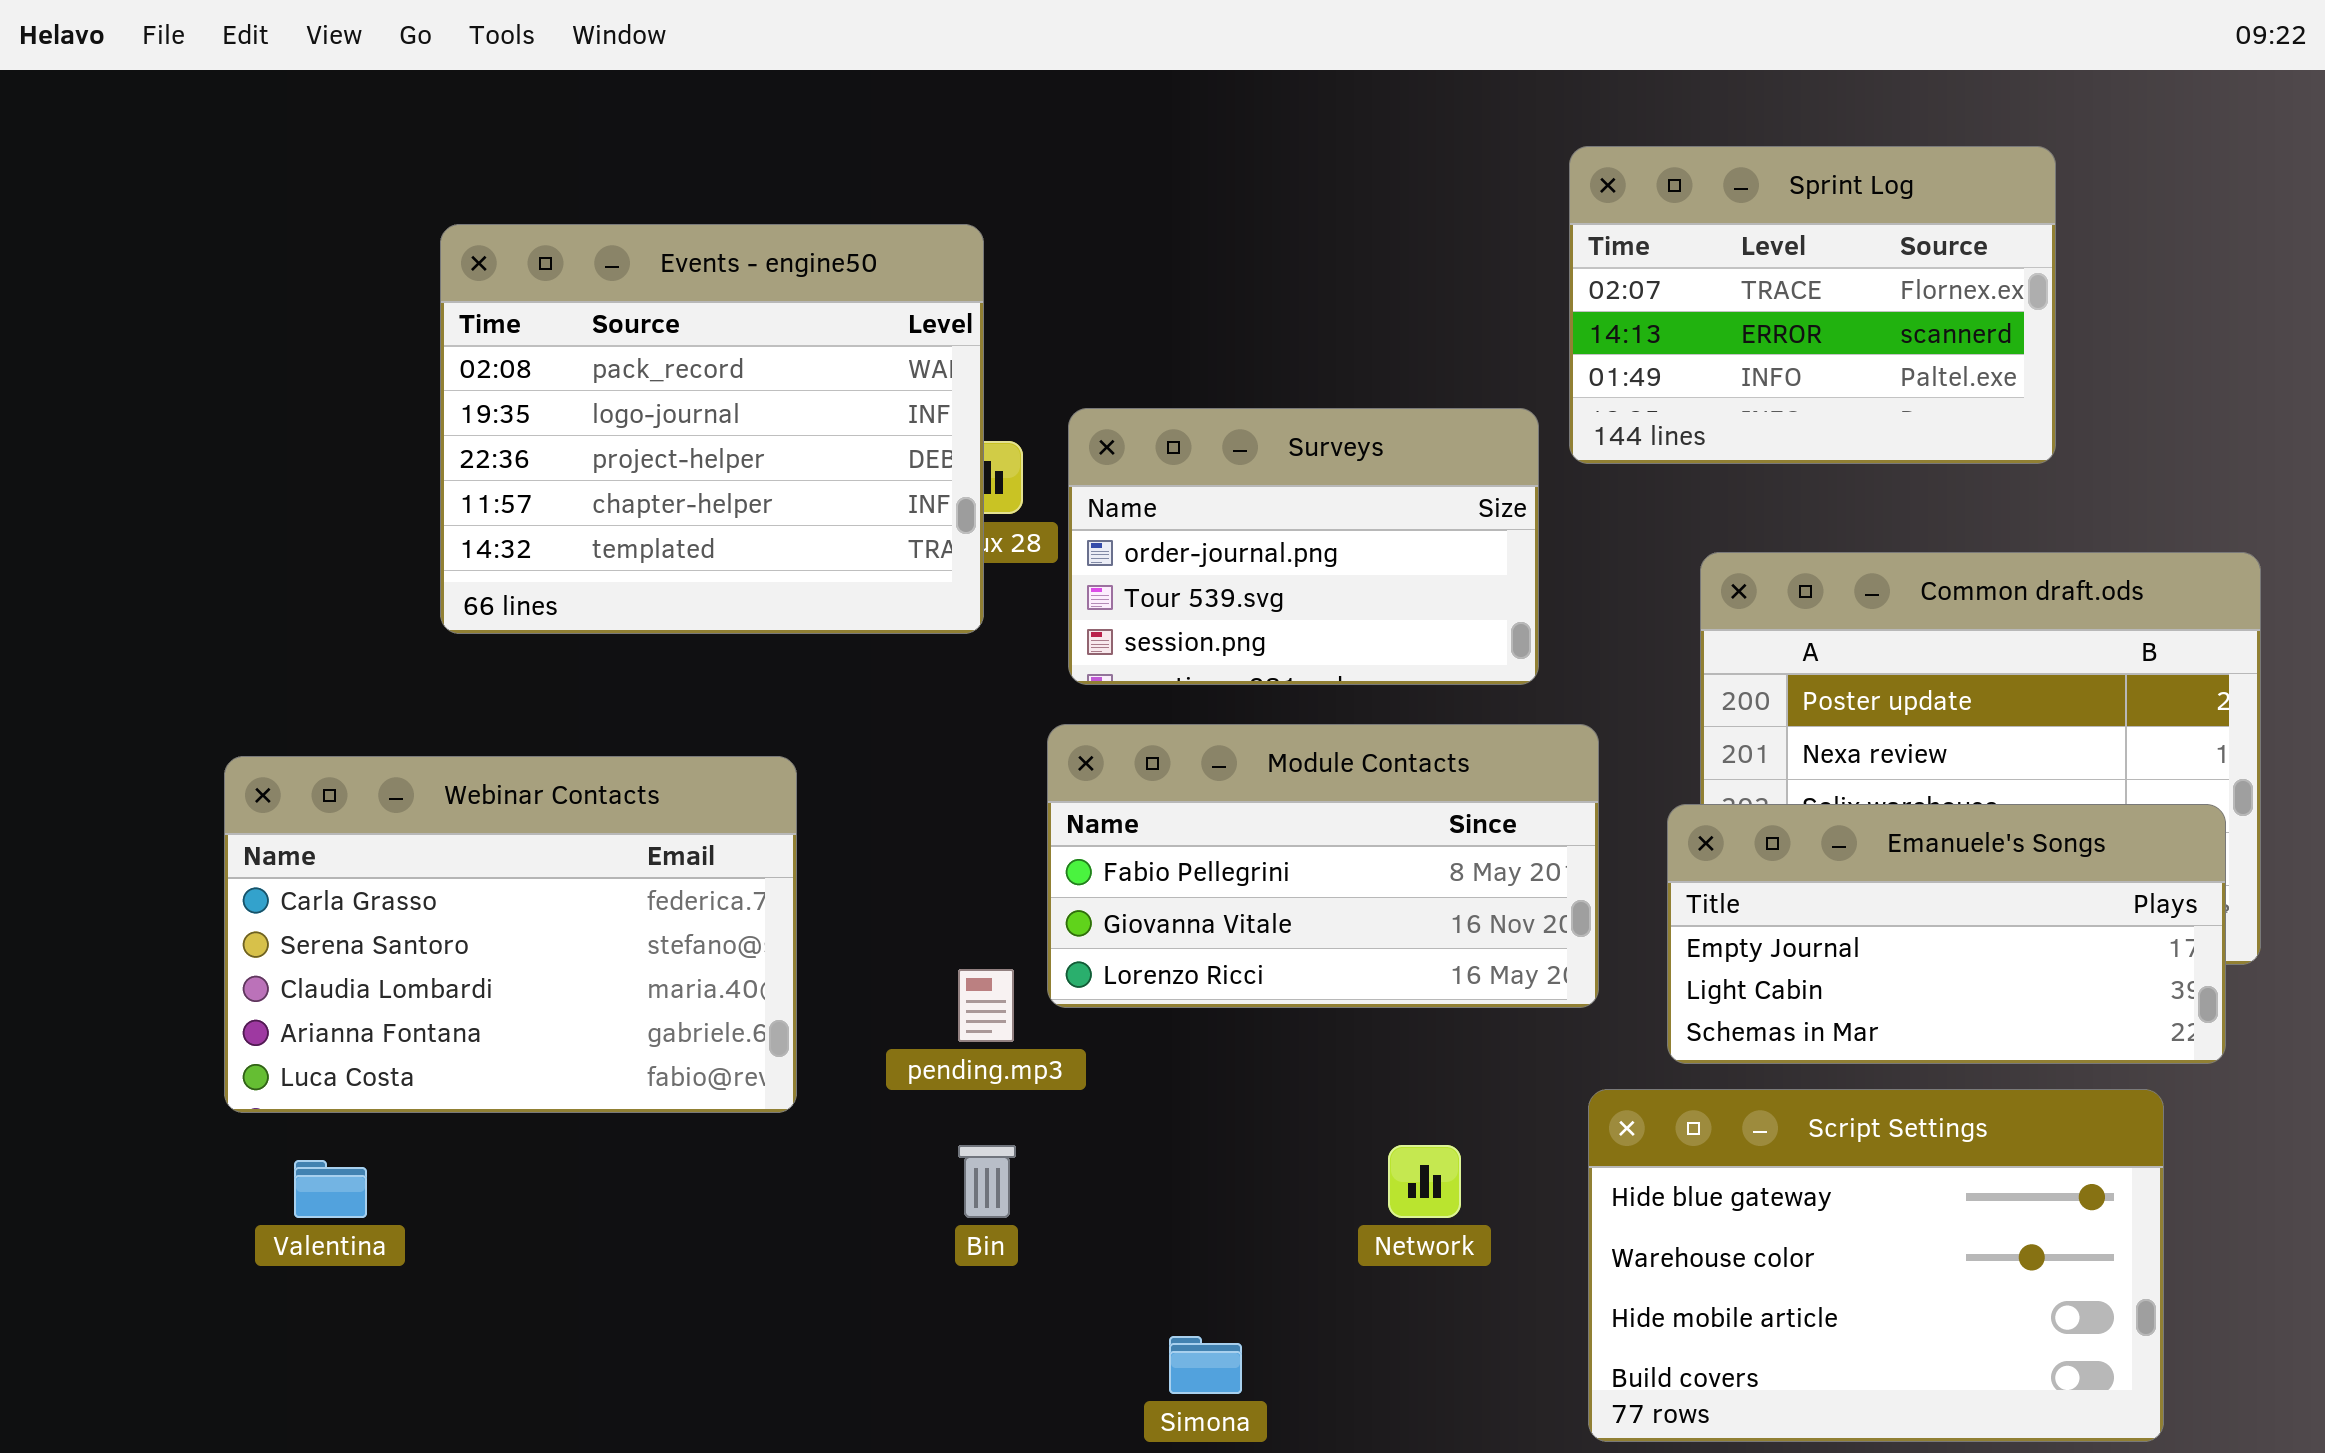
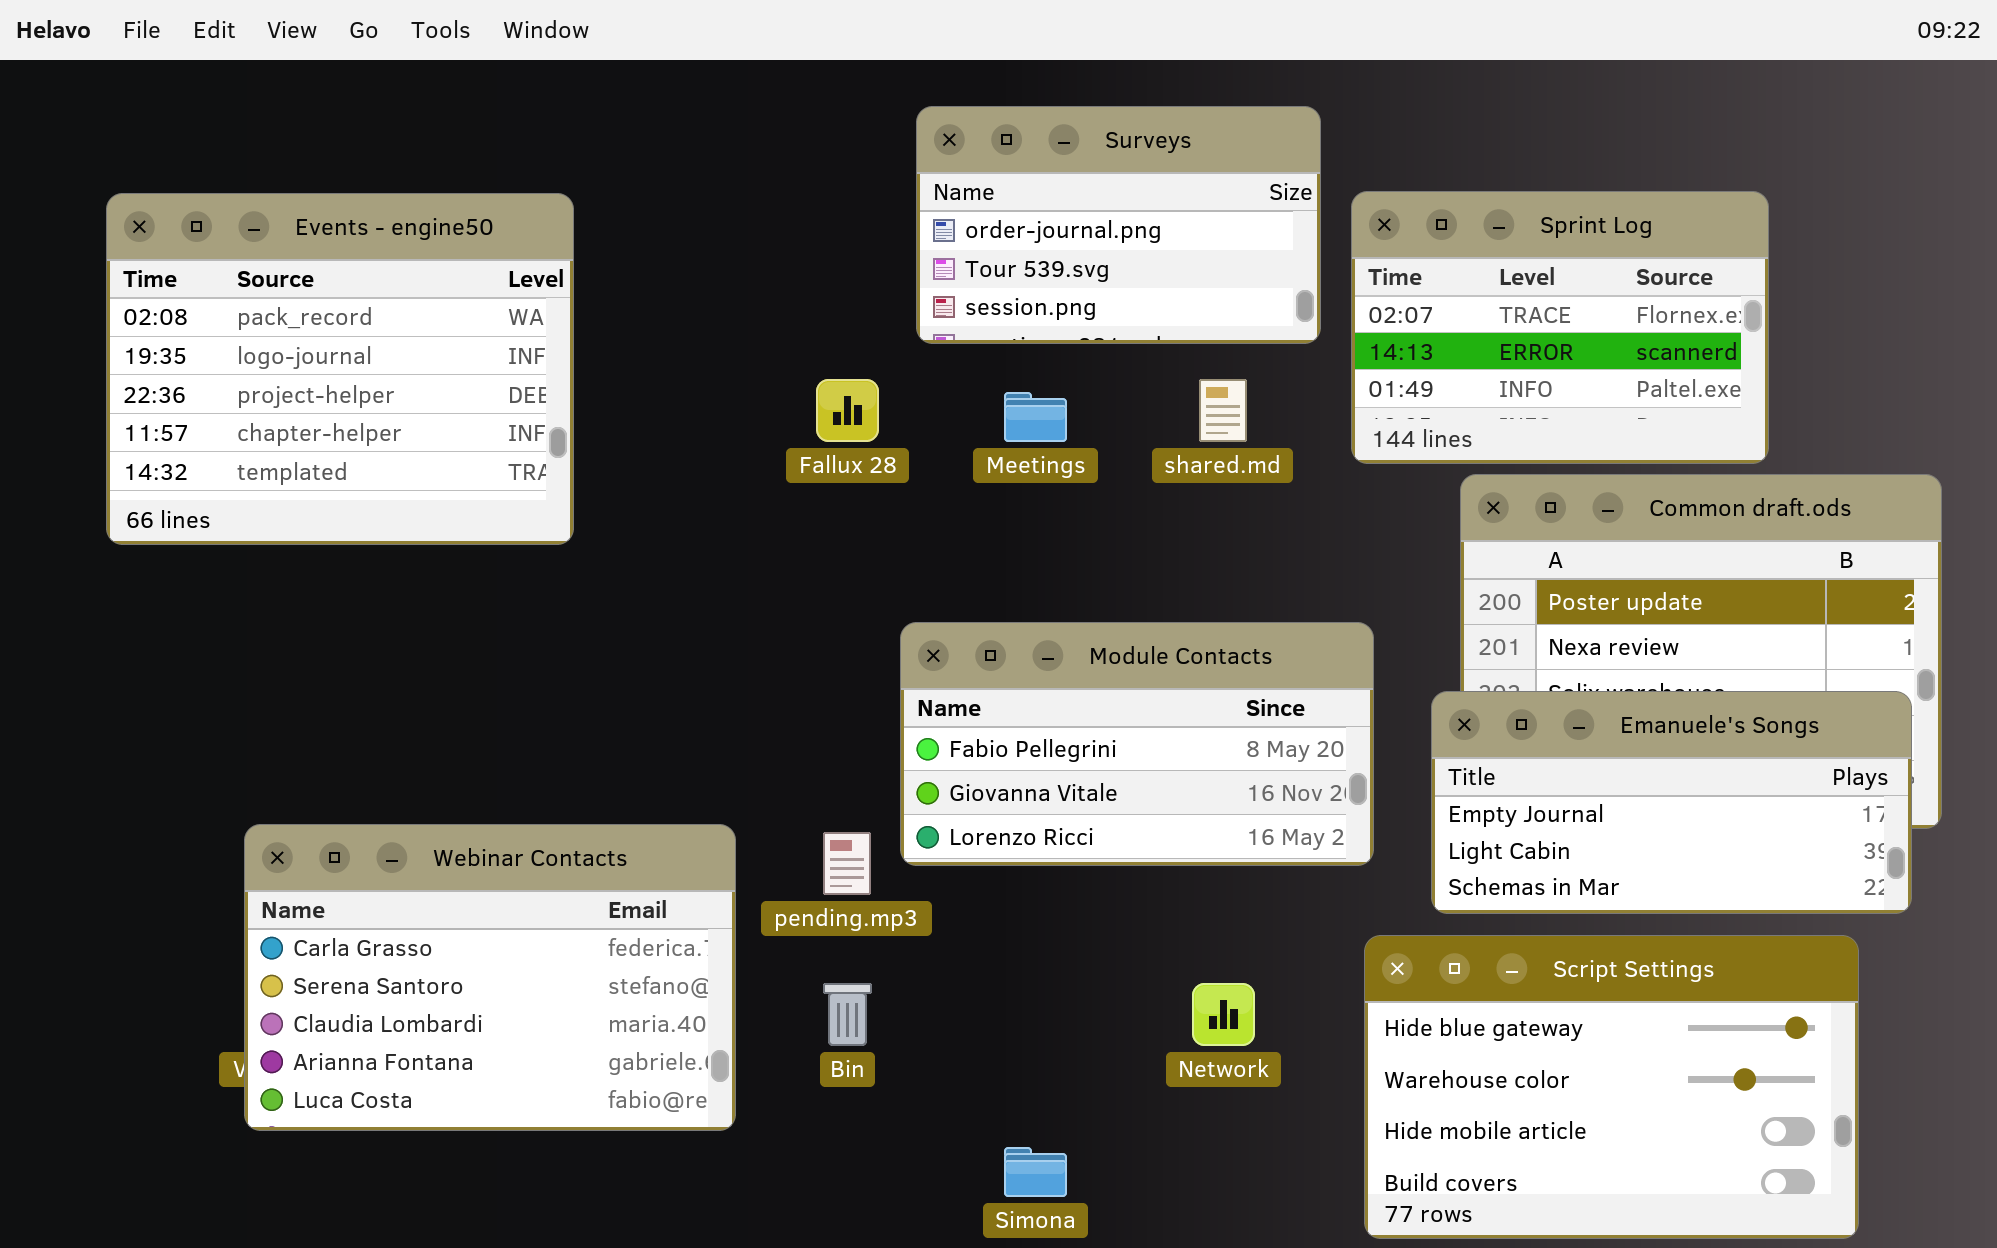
Sprint Log: [1569,146,2056,464] -> [1351,191,1769,464], moved
Events - engine50: [440,224,984,634] -> [106,193,574,545], moved
Surveys: [1068,408,1539,685] -> [916,106,1321,344], moved
Webinar Contacts: [224,756,797,1113] -> [244,824,736,1131], moved

